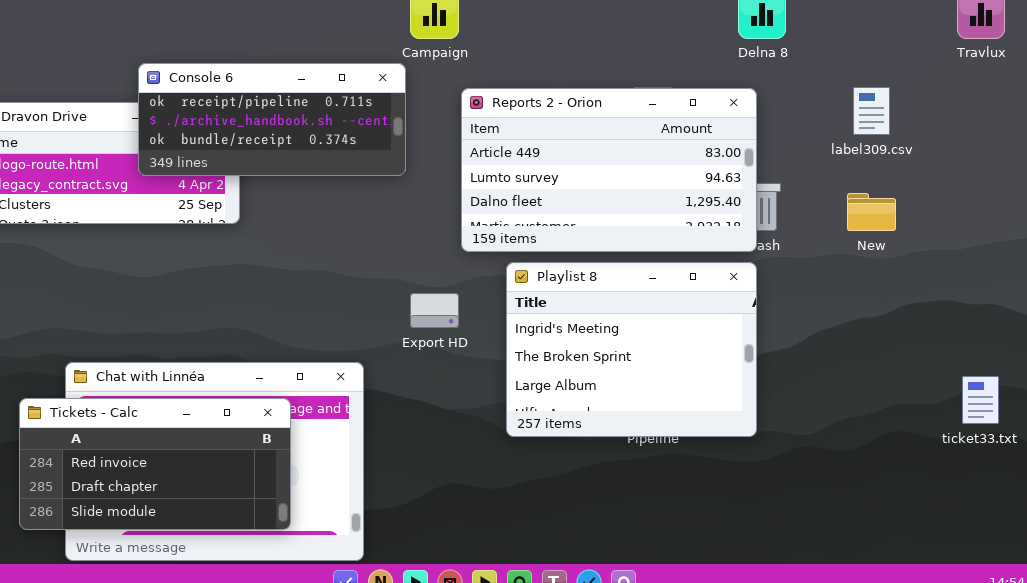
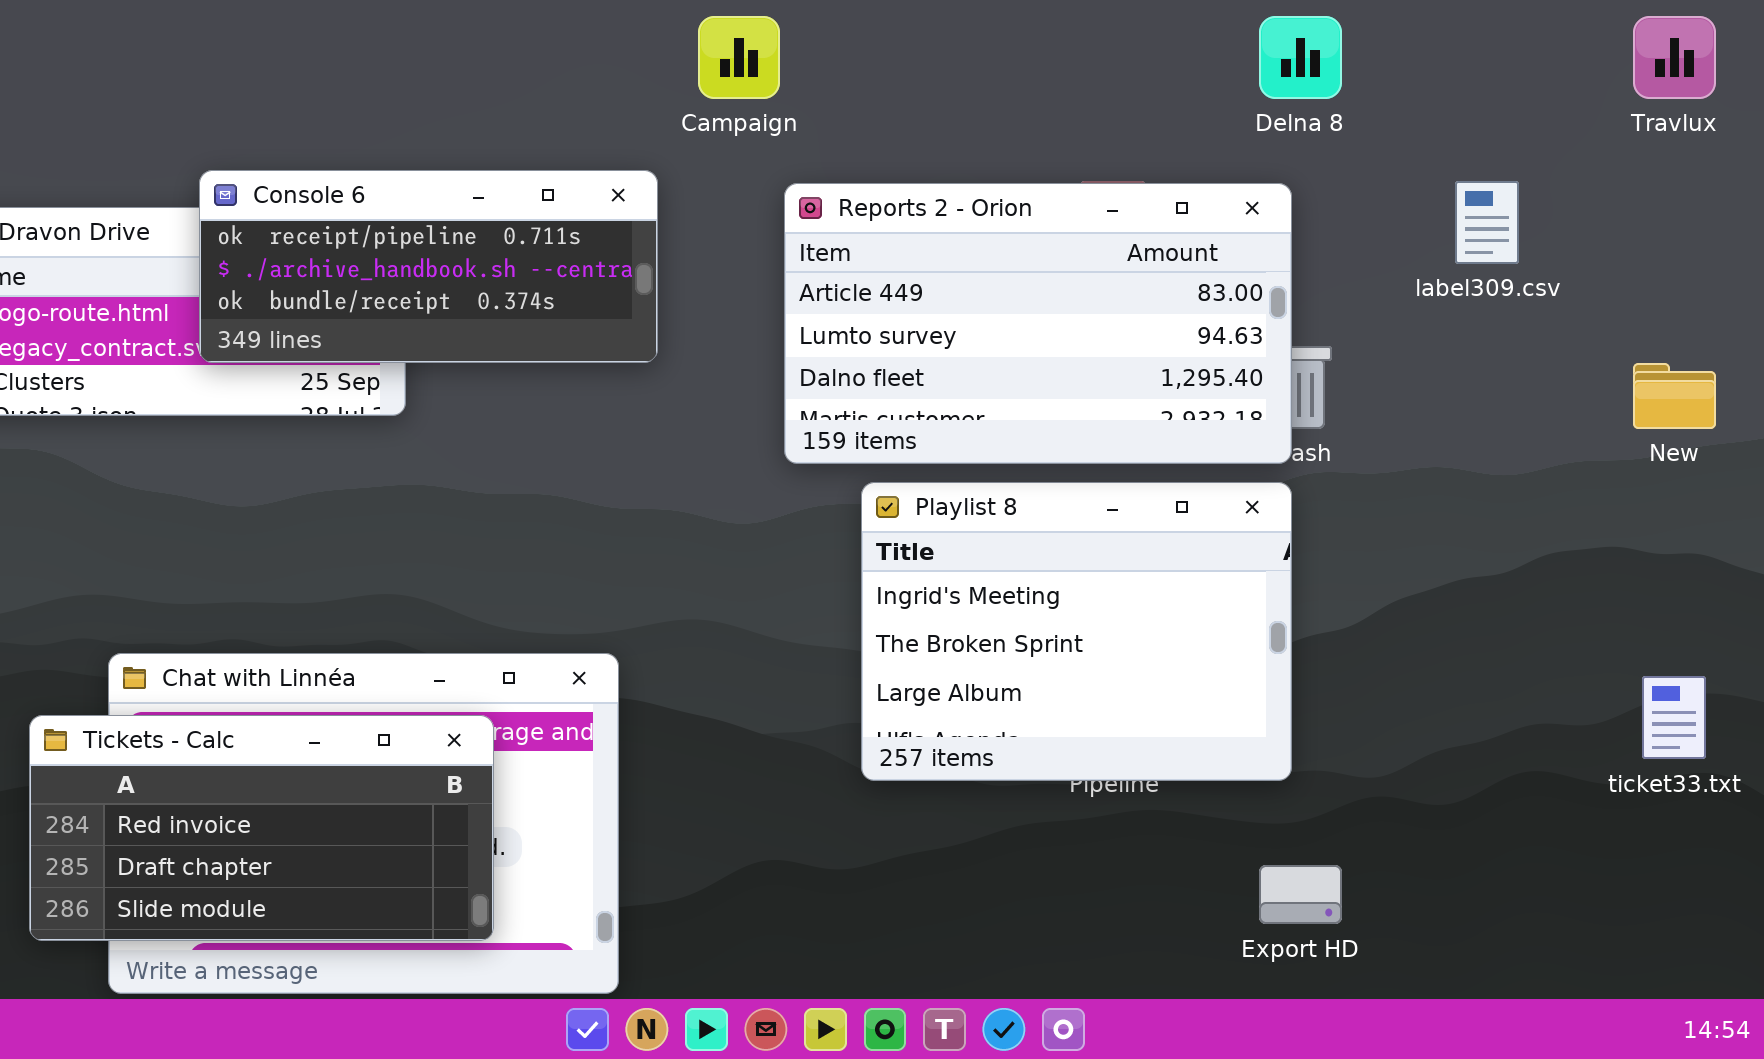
Console 6: [138,63,406,176] -> [199,170,658,363], moved
New: [847,193,896,231] -> [1633,363,1716,429], moved
Export HD: [410,293,459,328] -> [1259,865,1342,924], moved

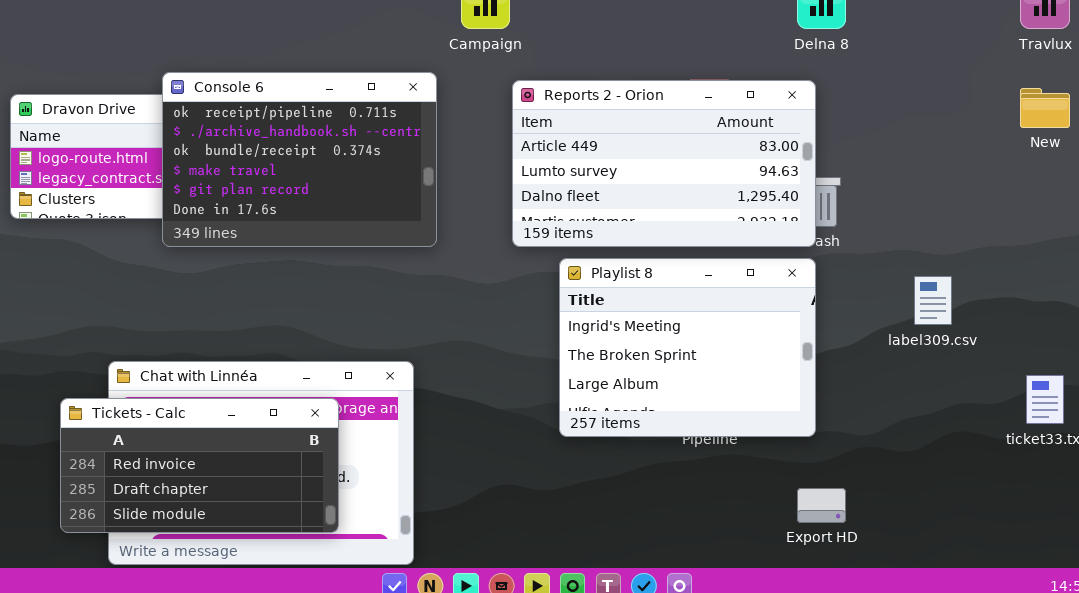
Console 6: [199,170,658,363] -> [162,72,437,247], resized
label309.csv: [1455,181,1519,264] -> [914,276,952,325], moved
New: [1633,363,1716,429] -> [1020,88,1070,128], moved

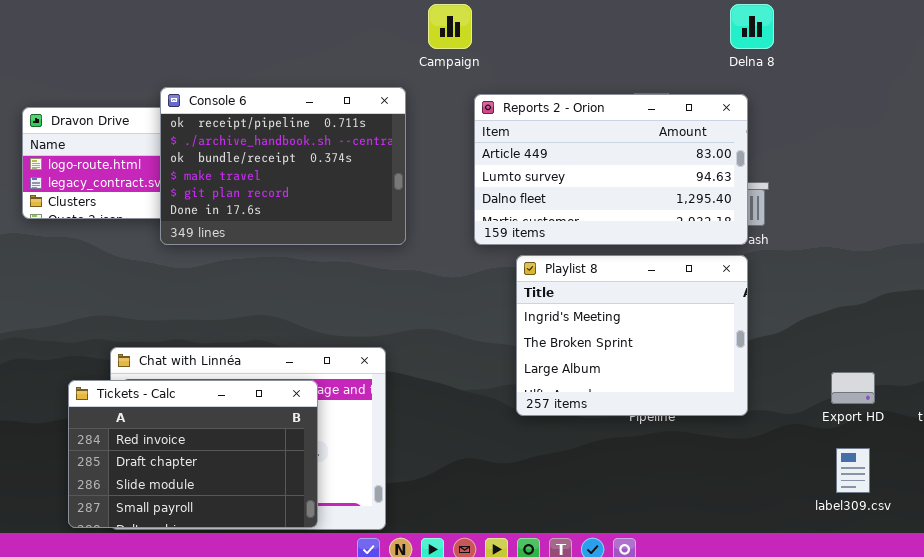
label309.csv: [914,276,952,325] -> [836,448,870,493], moved
Tickets - Calc: [60,398,339,533] -> [68,380,318,528], resized
Export HD: [797,488,846,523] -> [831,372,875,404], moved

